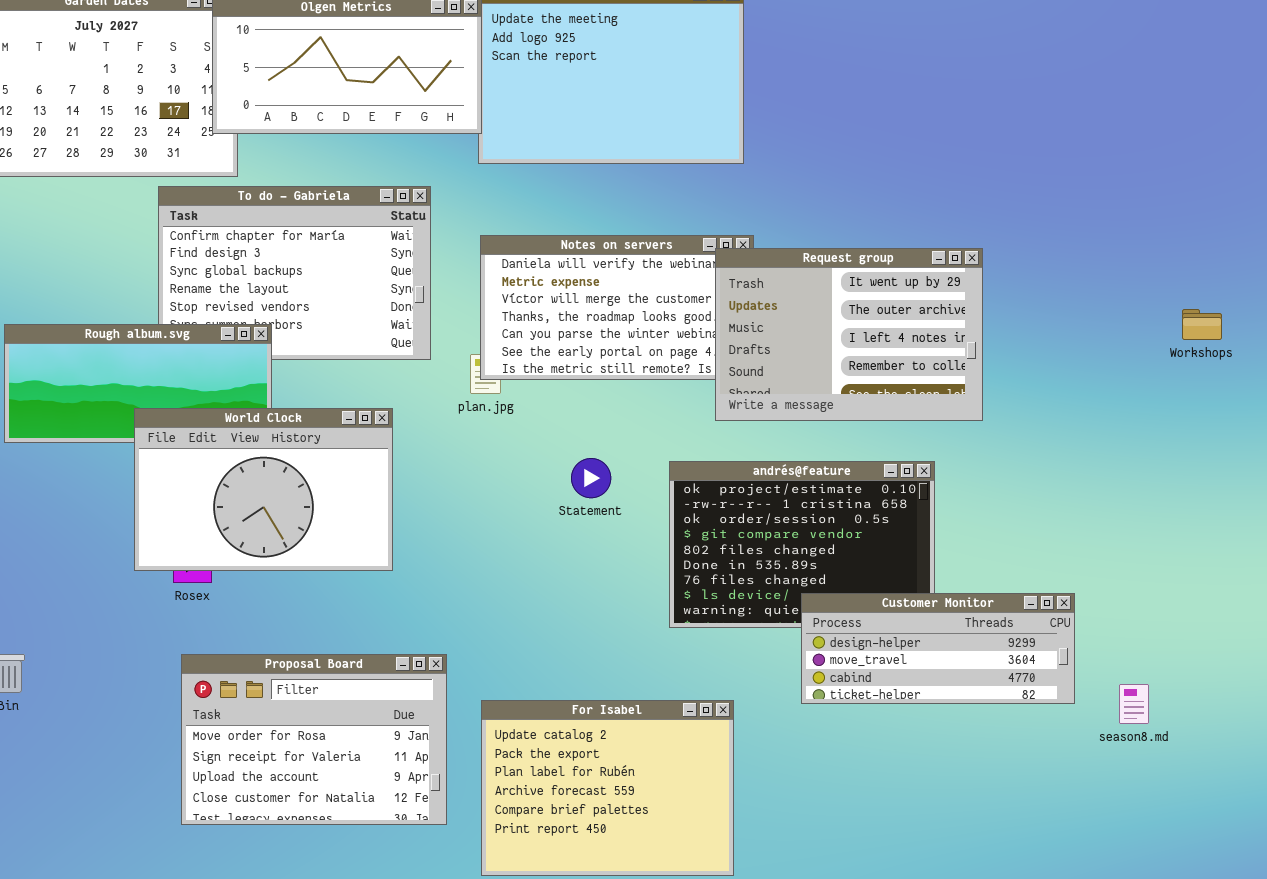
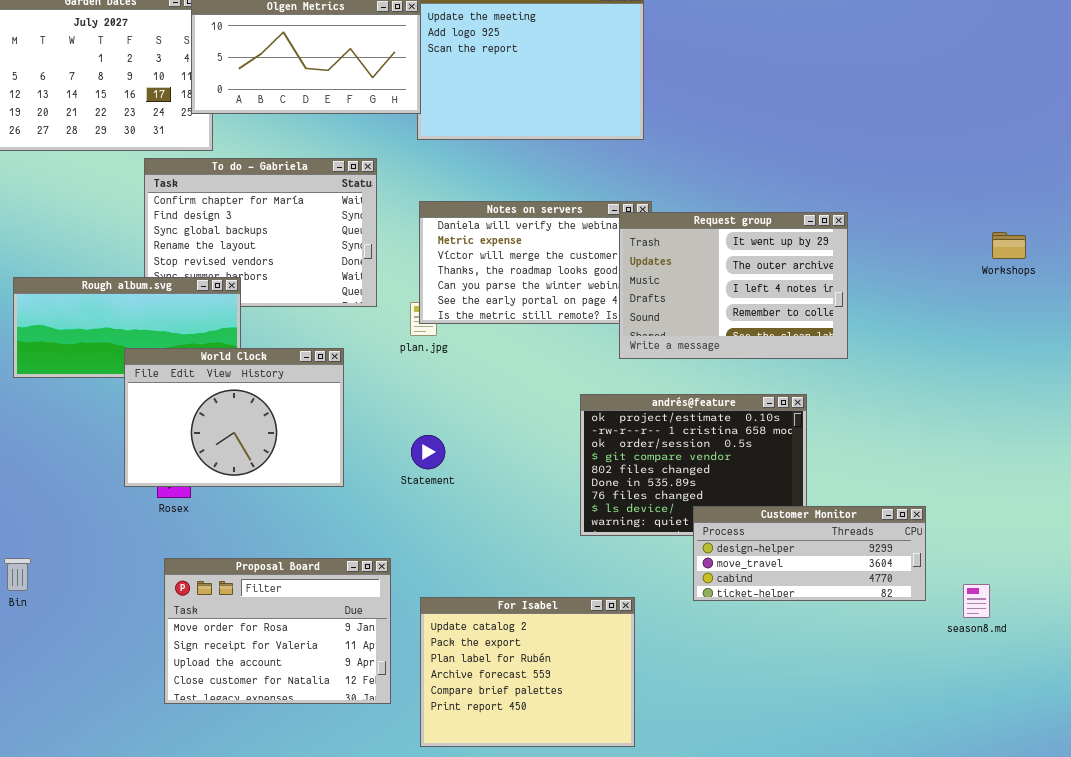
Workshops: [1182,309,1222,340] -> [992,232,1026,259], moved
Statement: [571,458,611,498] -> [411,435,445,469], moved

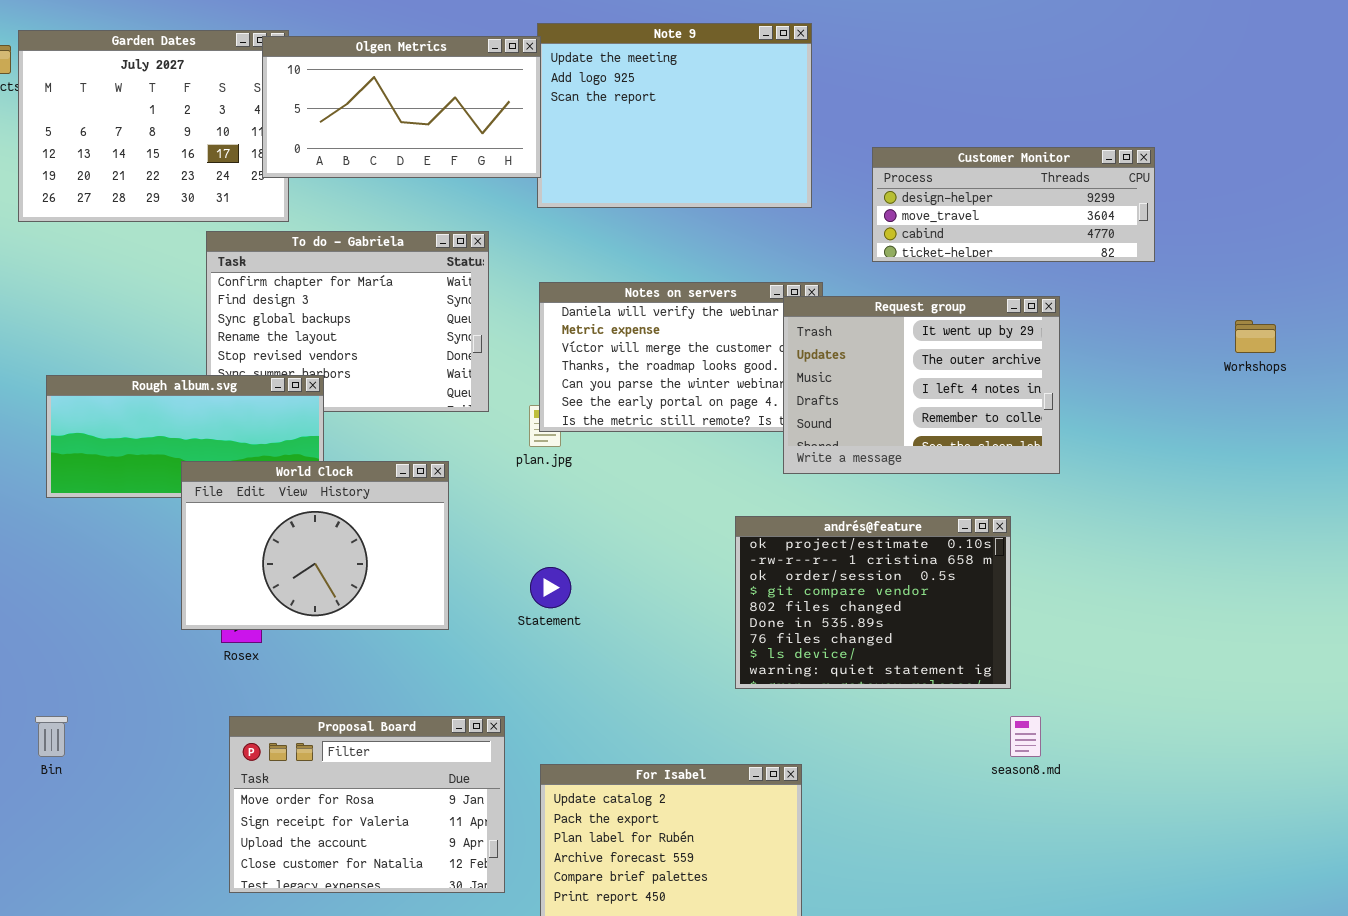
Customer Monitor: [693,506,926,601] -> [872,147,1155,262], moved
season8.md: [963,584,990,618] -> [1010,716,1041,757], moved

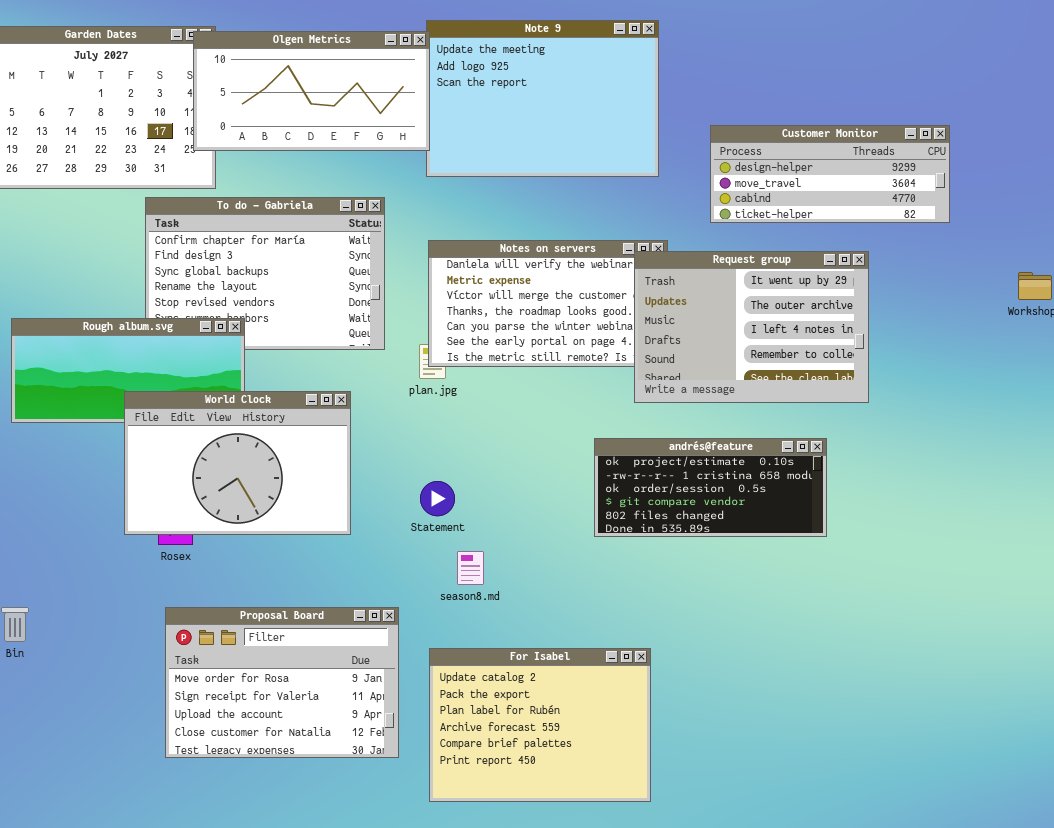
andrés@feature: [735,516,1011,689] -> [594,438,827,537], resized
season8.md: [1010,716,1041,757] -> [457,551,484,585], moved

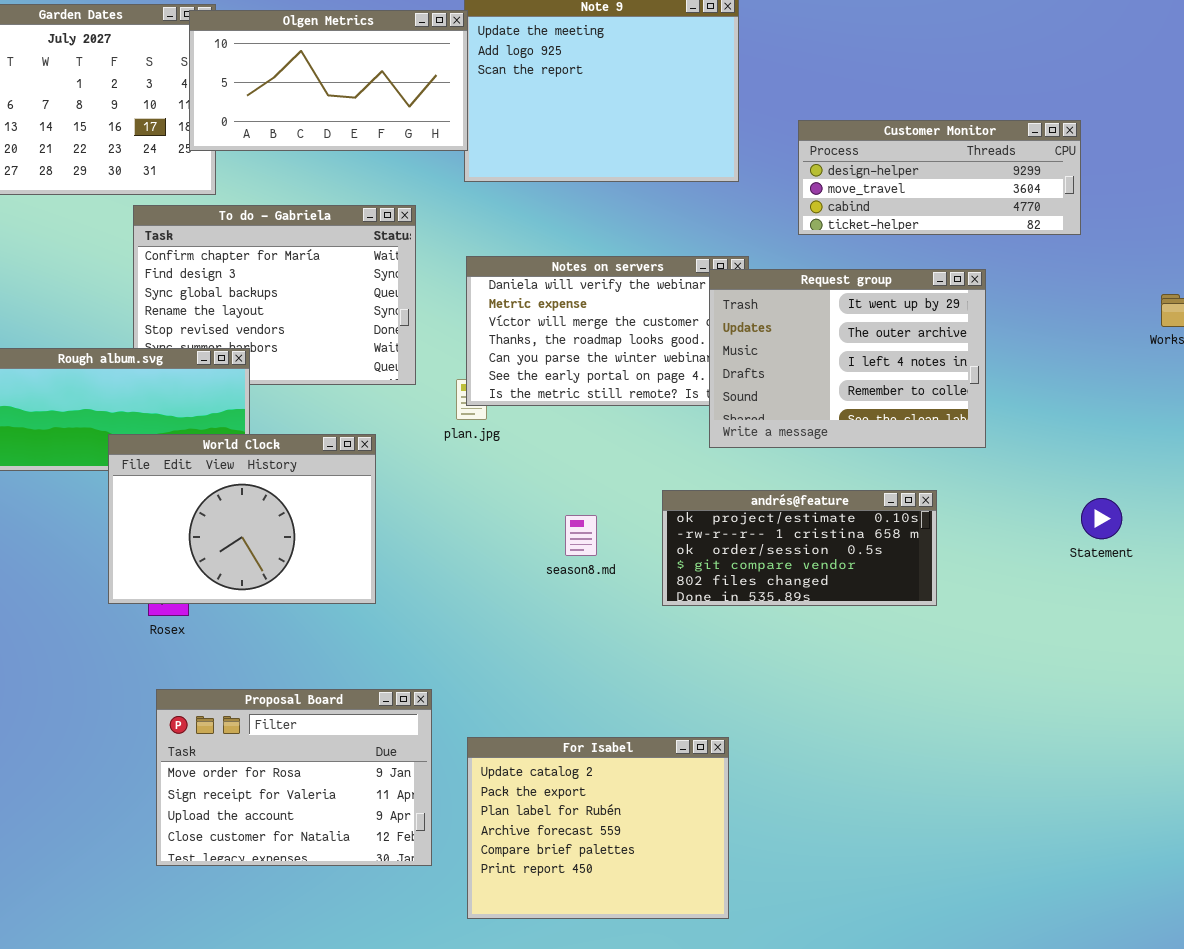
Statement: [420,481,455,516] -> [1081,498,1122,539], moved
season8.md: [457,551,484,585] -> [565,515,597,556], moved

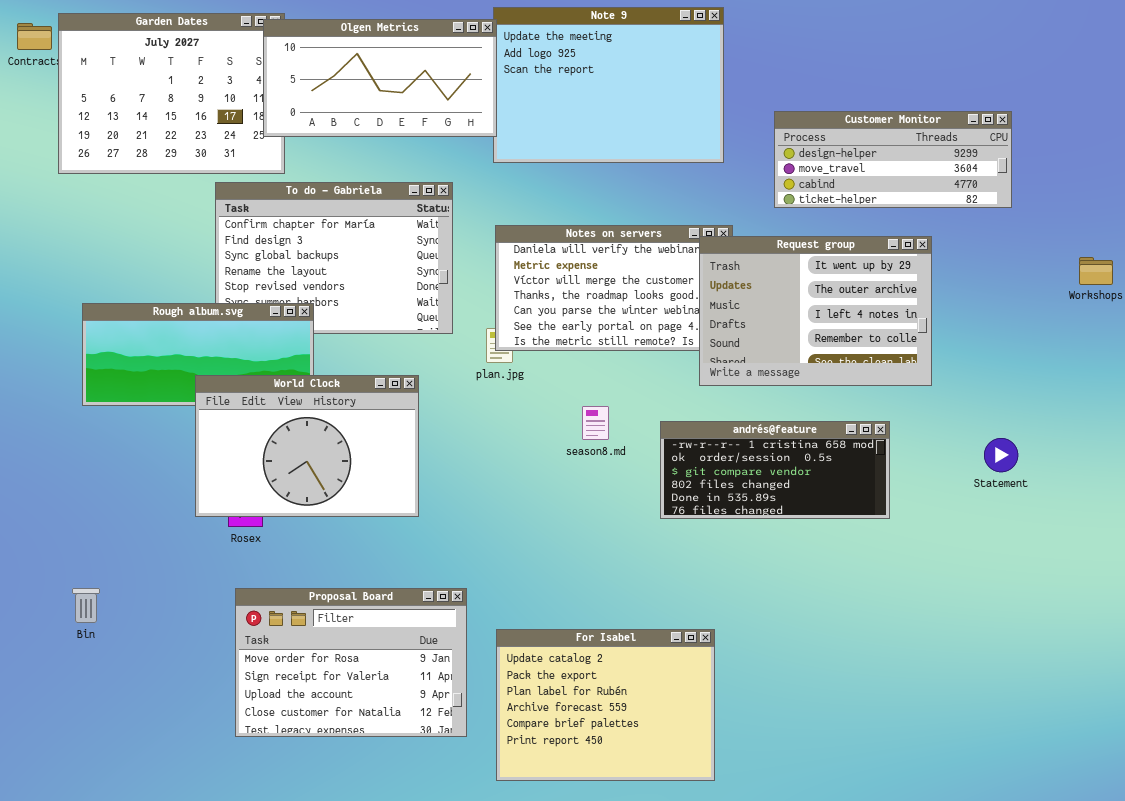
andrés@feature: [662,490,937,606] -> [660,421,890,519], scrolled down 1 row
Statement: [1081,498,1122,539] -> [984,438,1018,472], moved
season8.md: [565,515,597,556] -> [582,406,609,440], moved

